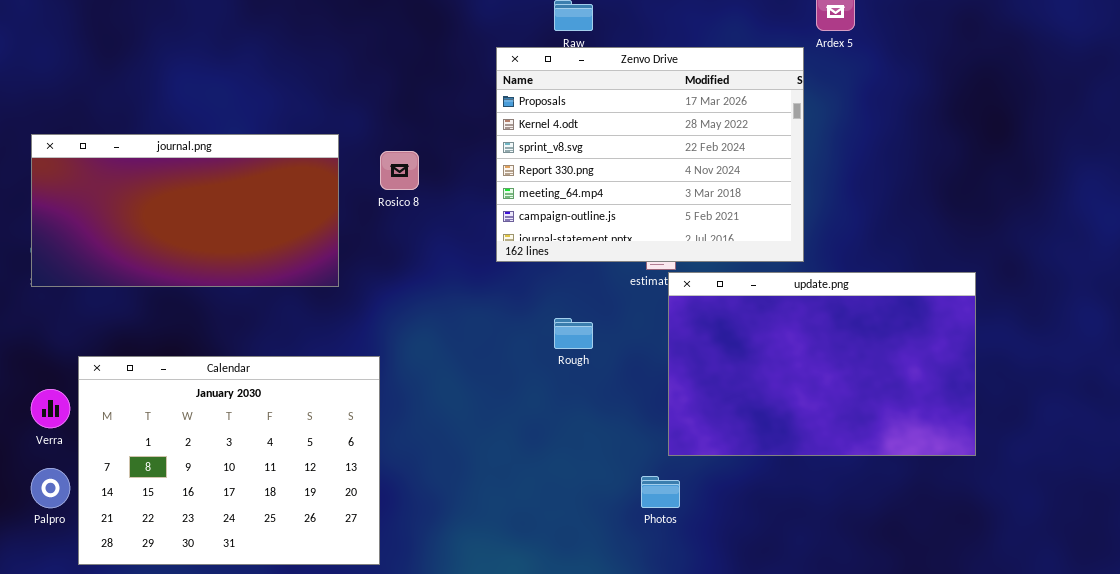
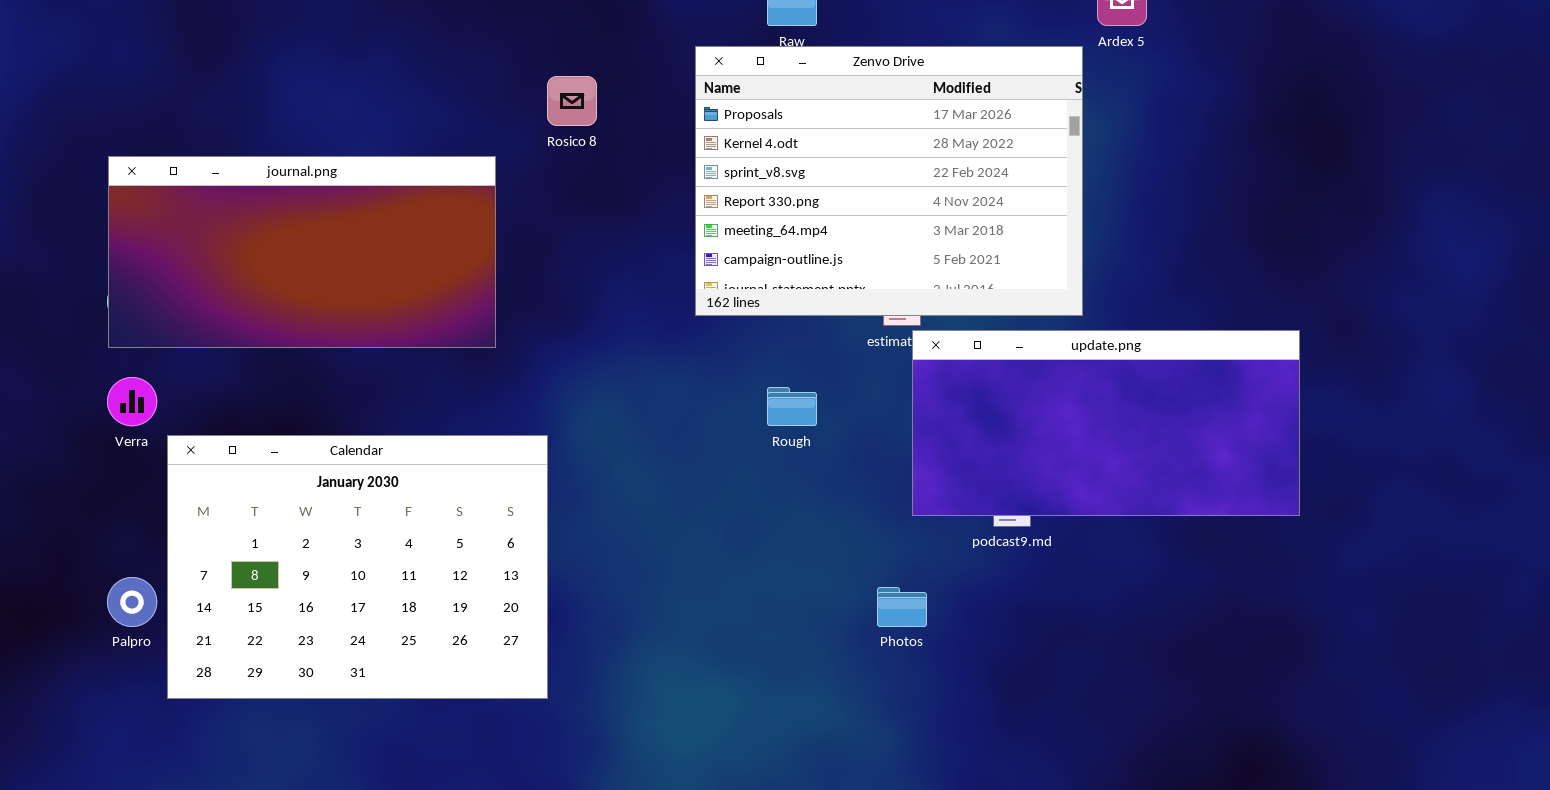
Rosico 8: [380,151,419,190] -> [547,76,597,126], moved
update.png: [668,272,976,456] -> [912,330,1300,516], resized
Verra: [31,389,70,428] -> [107,377,157,426], moved

